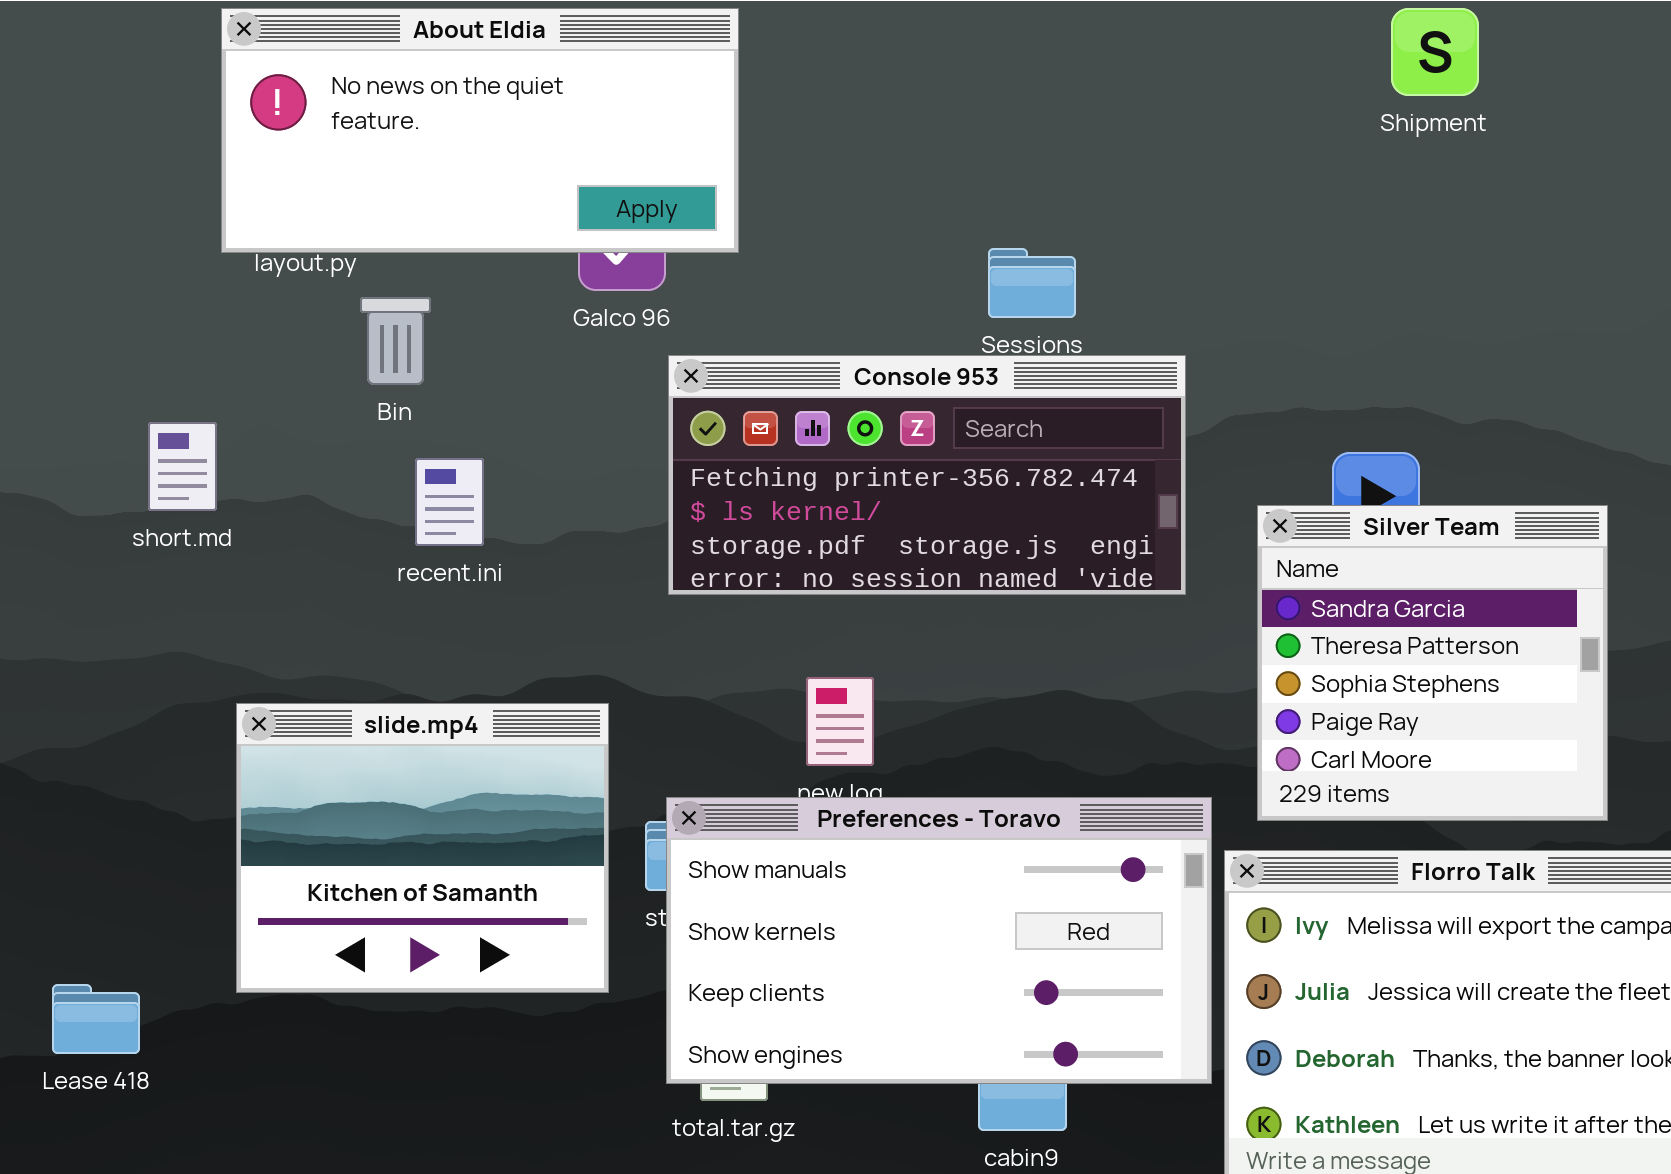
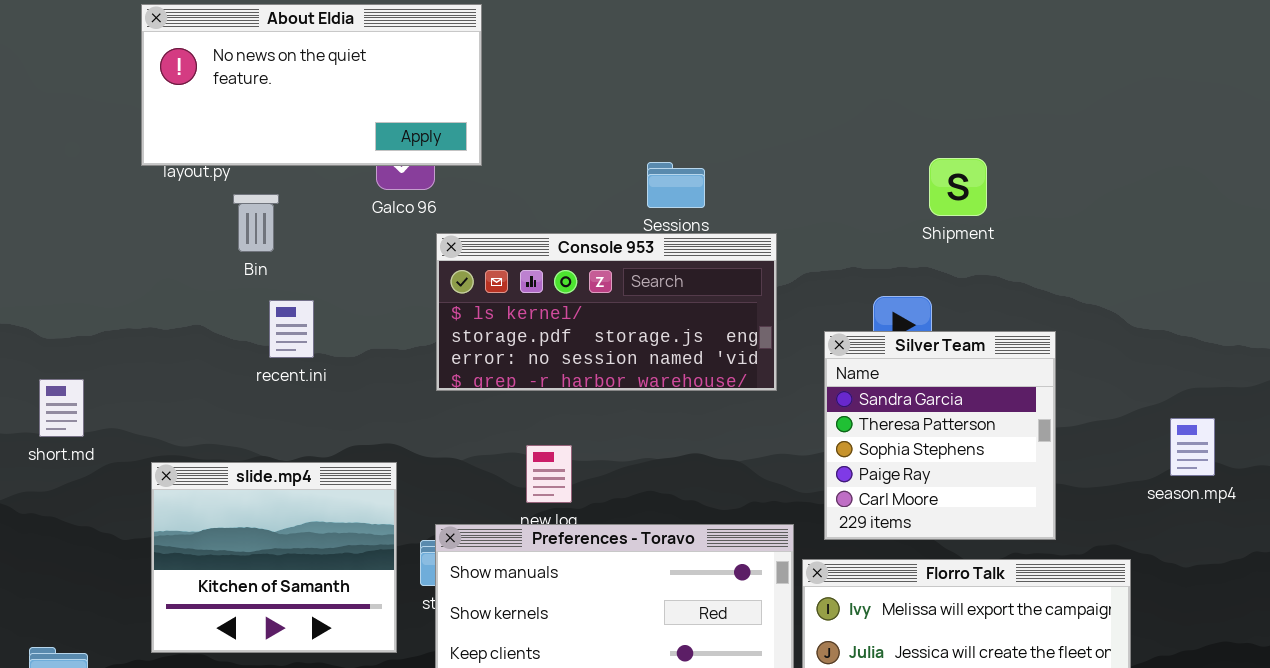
Shipment: [1391,8,1479,96] -> [929,158,987,216], moved
Console 953: [668,355,1186,595] -> [436,233,777,391], scrolled down 1 row
short.md: [148,422,217,511] -> [39,379,84,437], moved

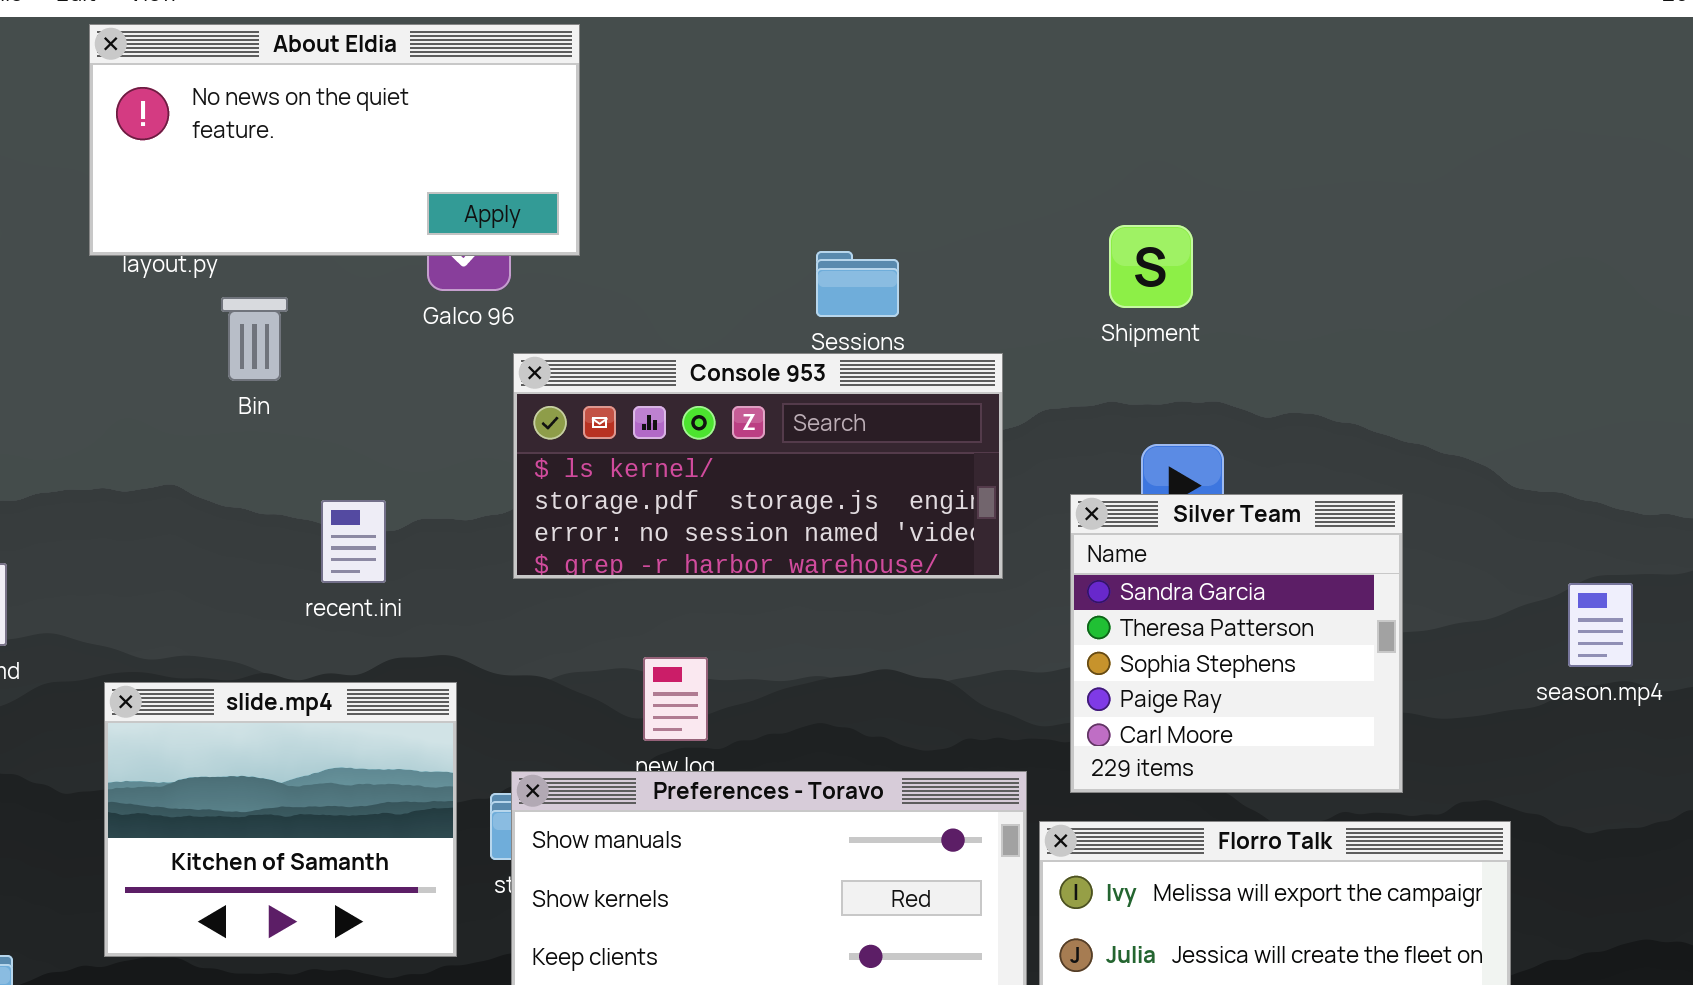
Shipment: [929,158,987,216] -> [1109,225,1193,308], moved
recent.ini: [269,300,314,358] -> [321,500,386,583], moved
season.mp4: [1170,418,1215,476] -> [1568,583,1633,667], moved

